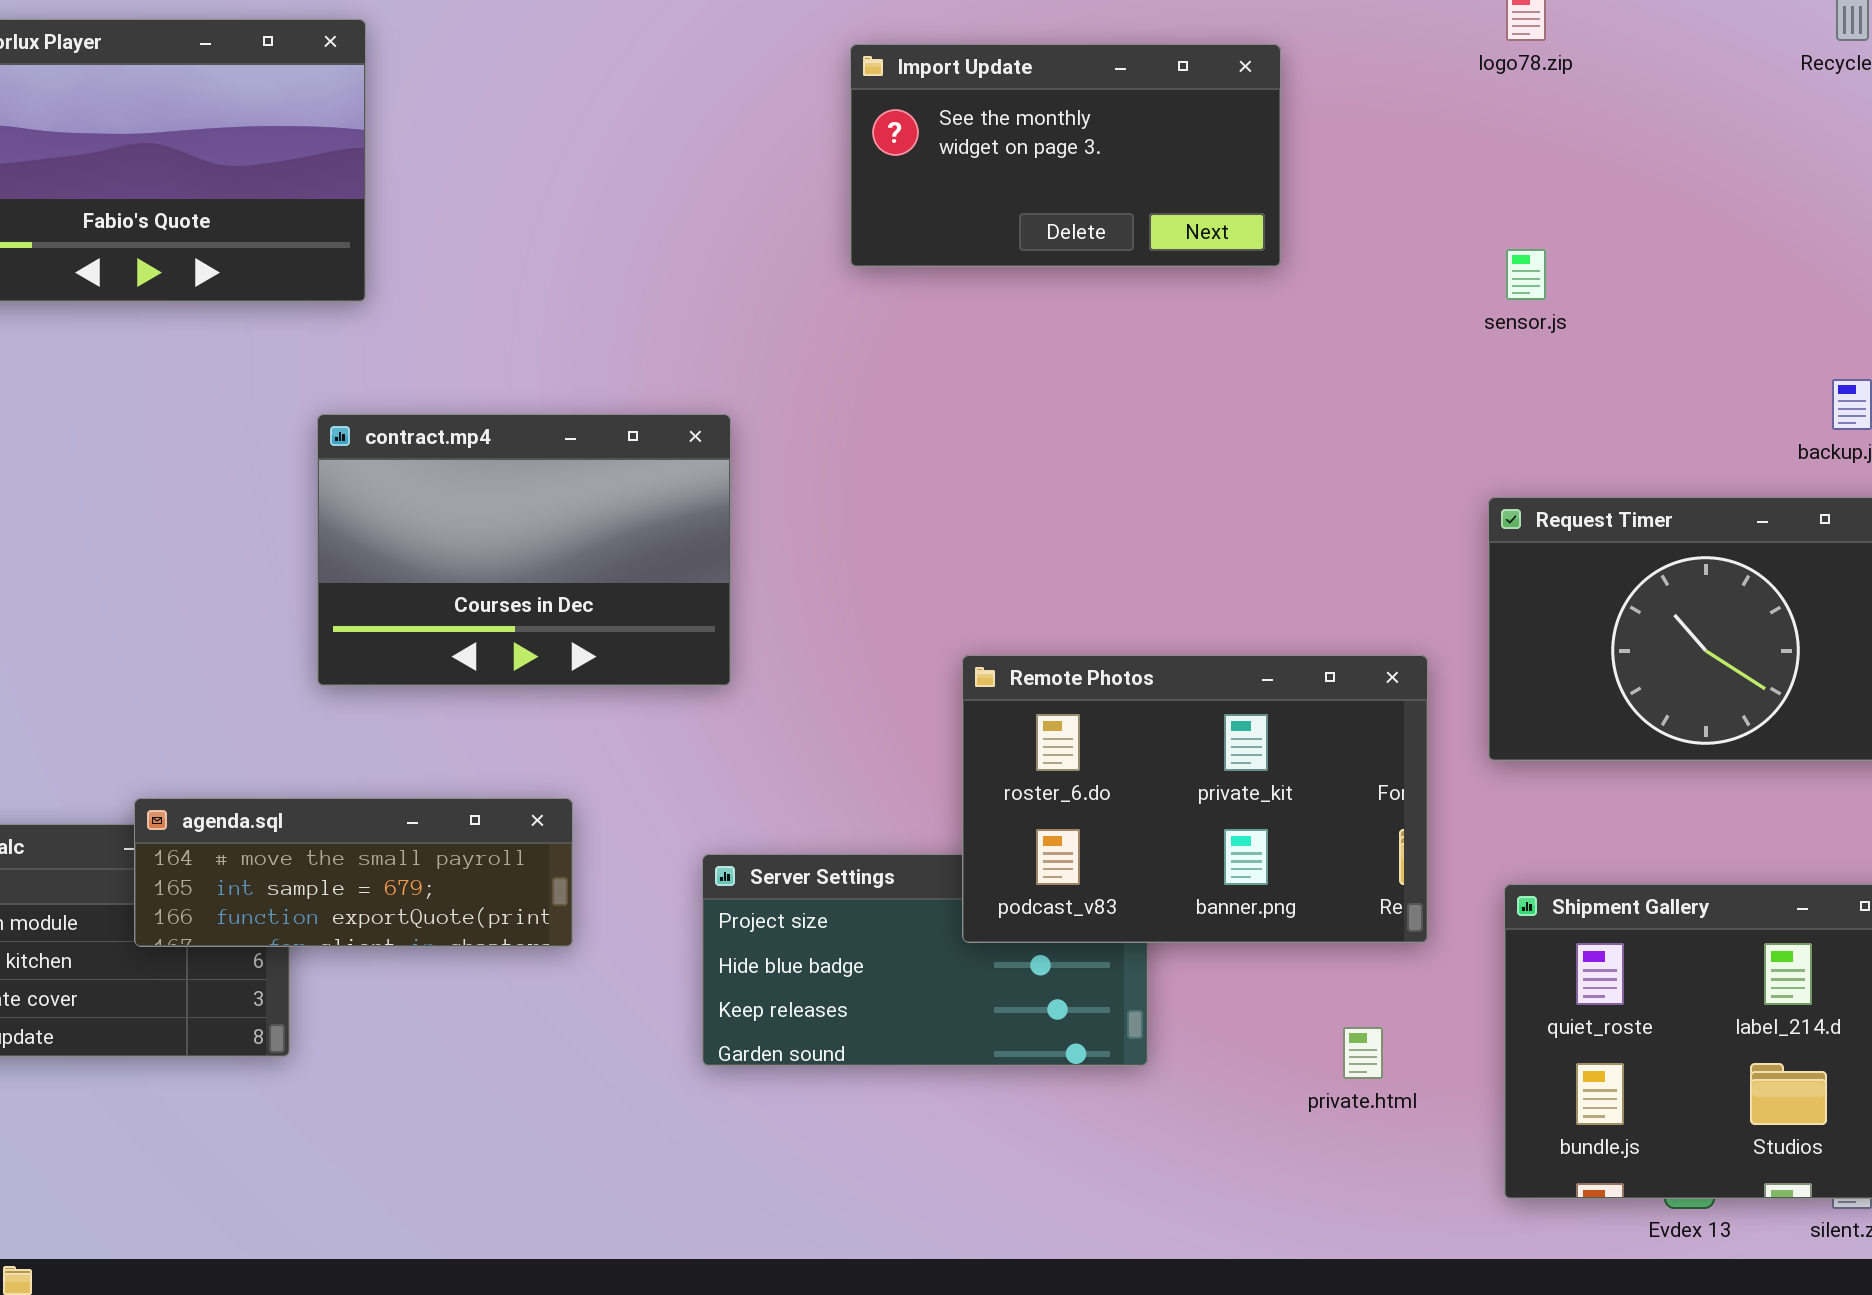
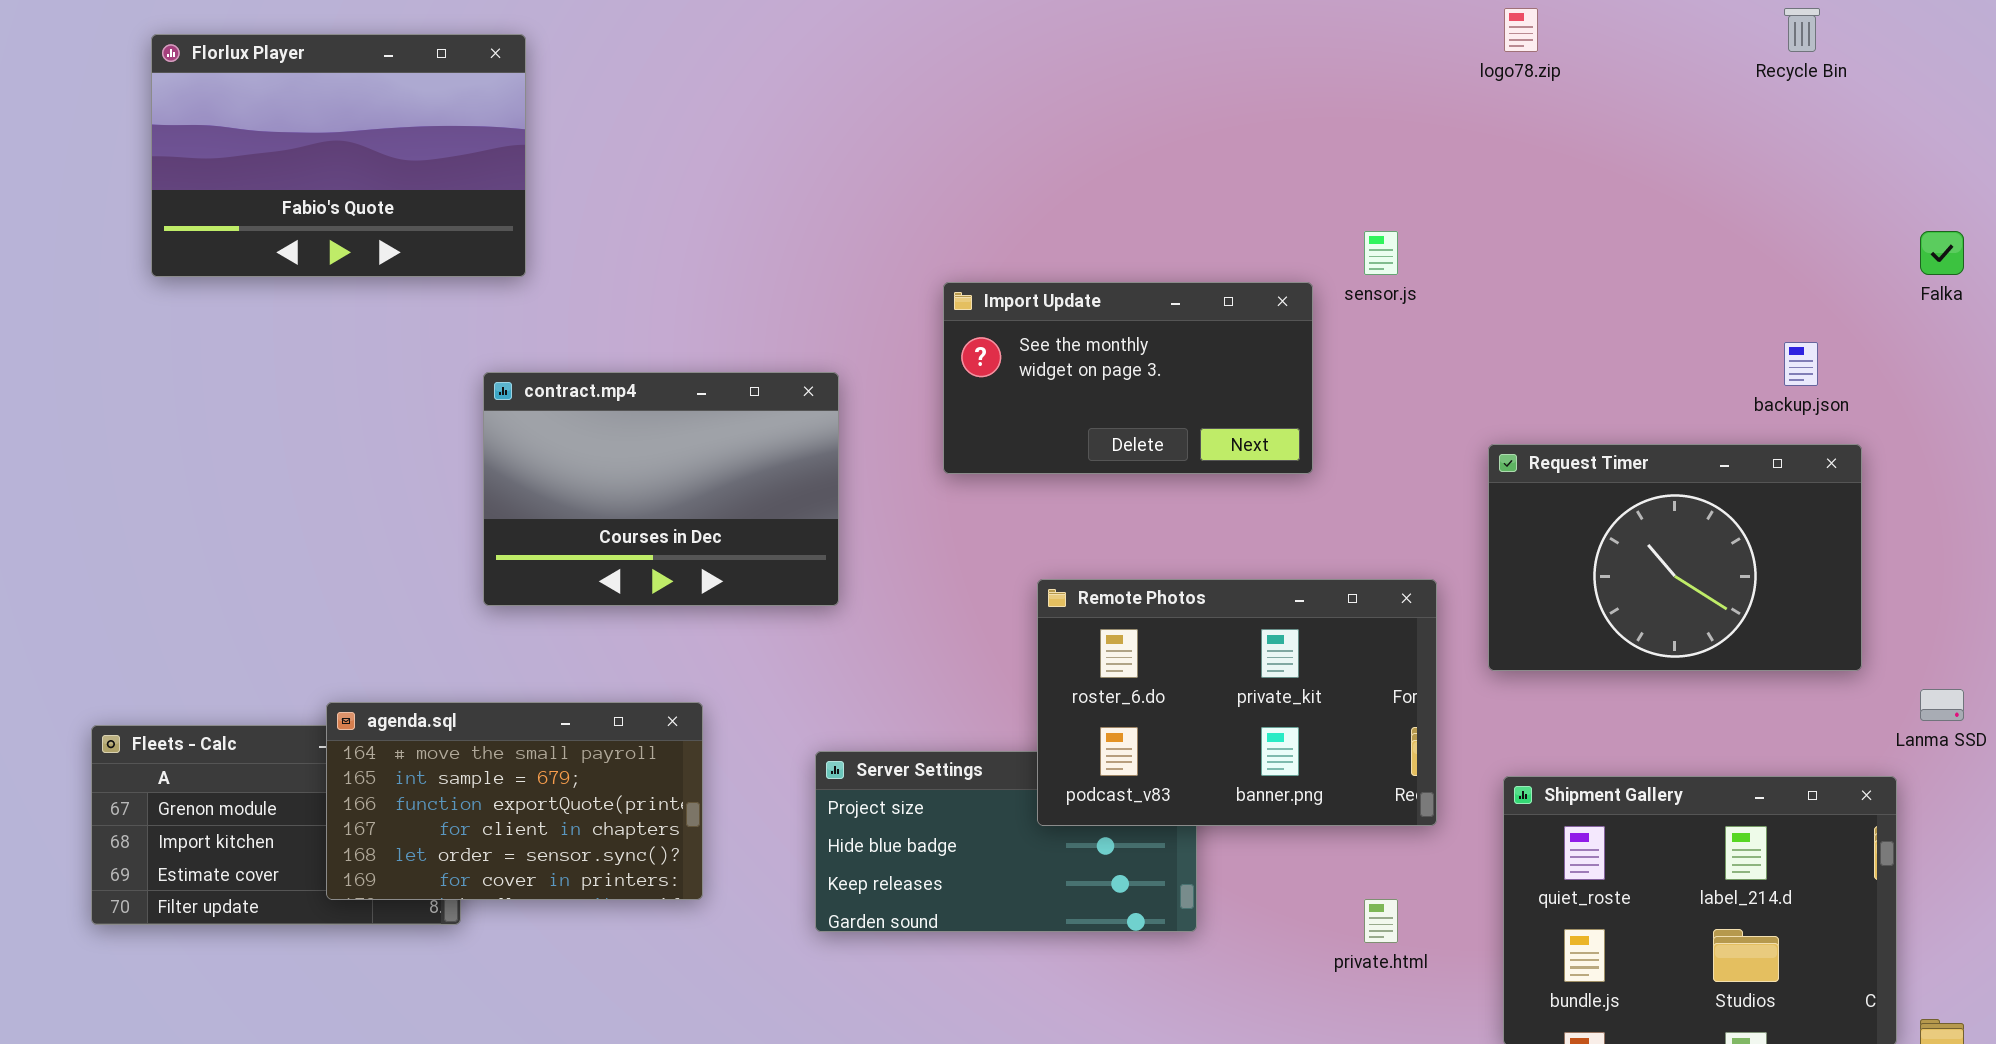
Import Update: [850,44,1281,267] -> [943,282,1313,474], moved
sensor.js: [1506,249,1546,300] -> [1364,231,1398,275], moved
agenda.sql: [134,798,573,947] -> [326,702,703,900], resized

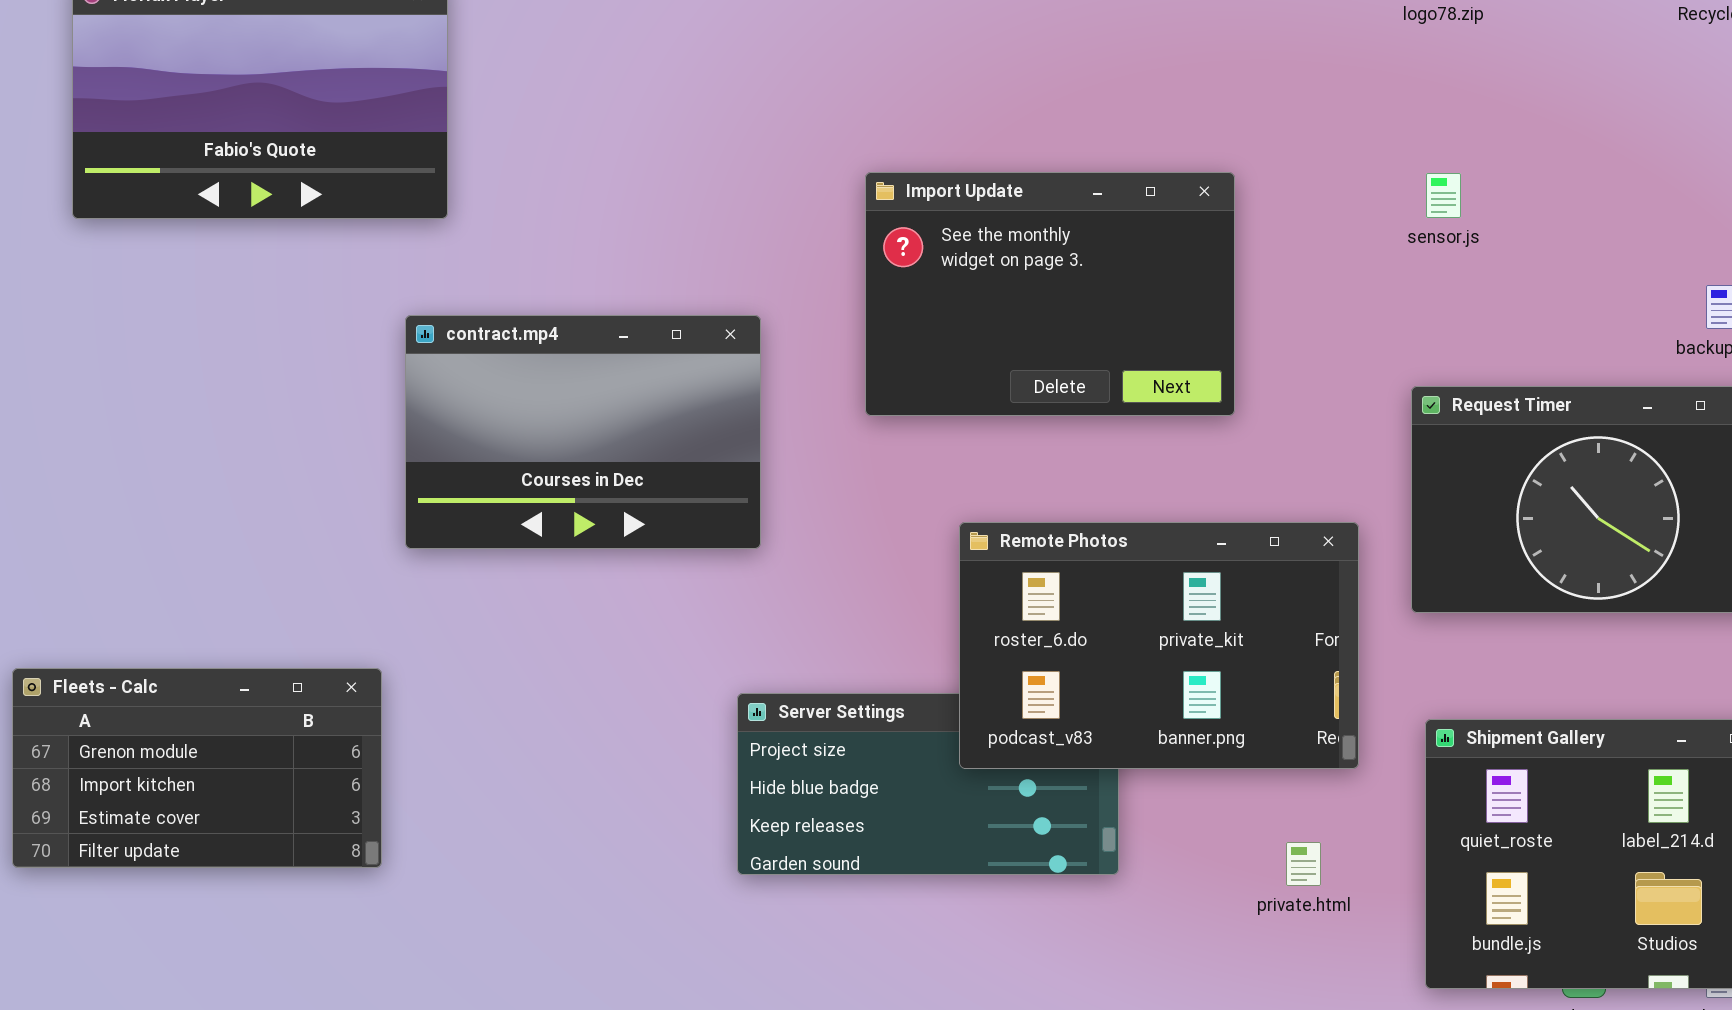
sensor.js: [1364,231,1398,275] -> [1426,173,1461,218], moved
Import Update: [943,282,1313,474] -> [865,172,1235,416], resized
agenda.sql: [326,702,703,900] -> none, closed

